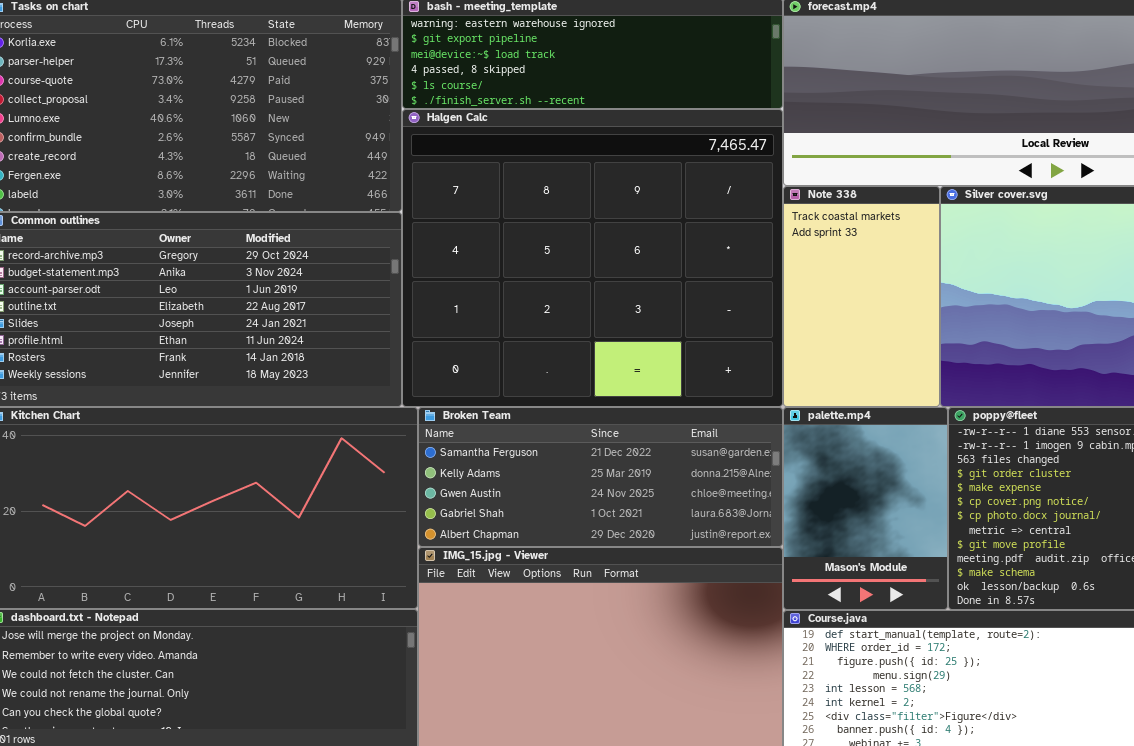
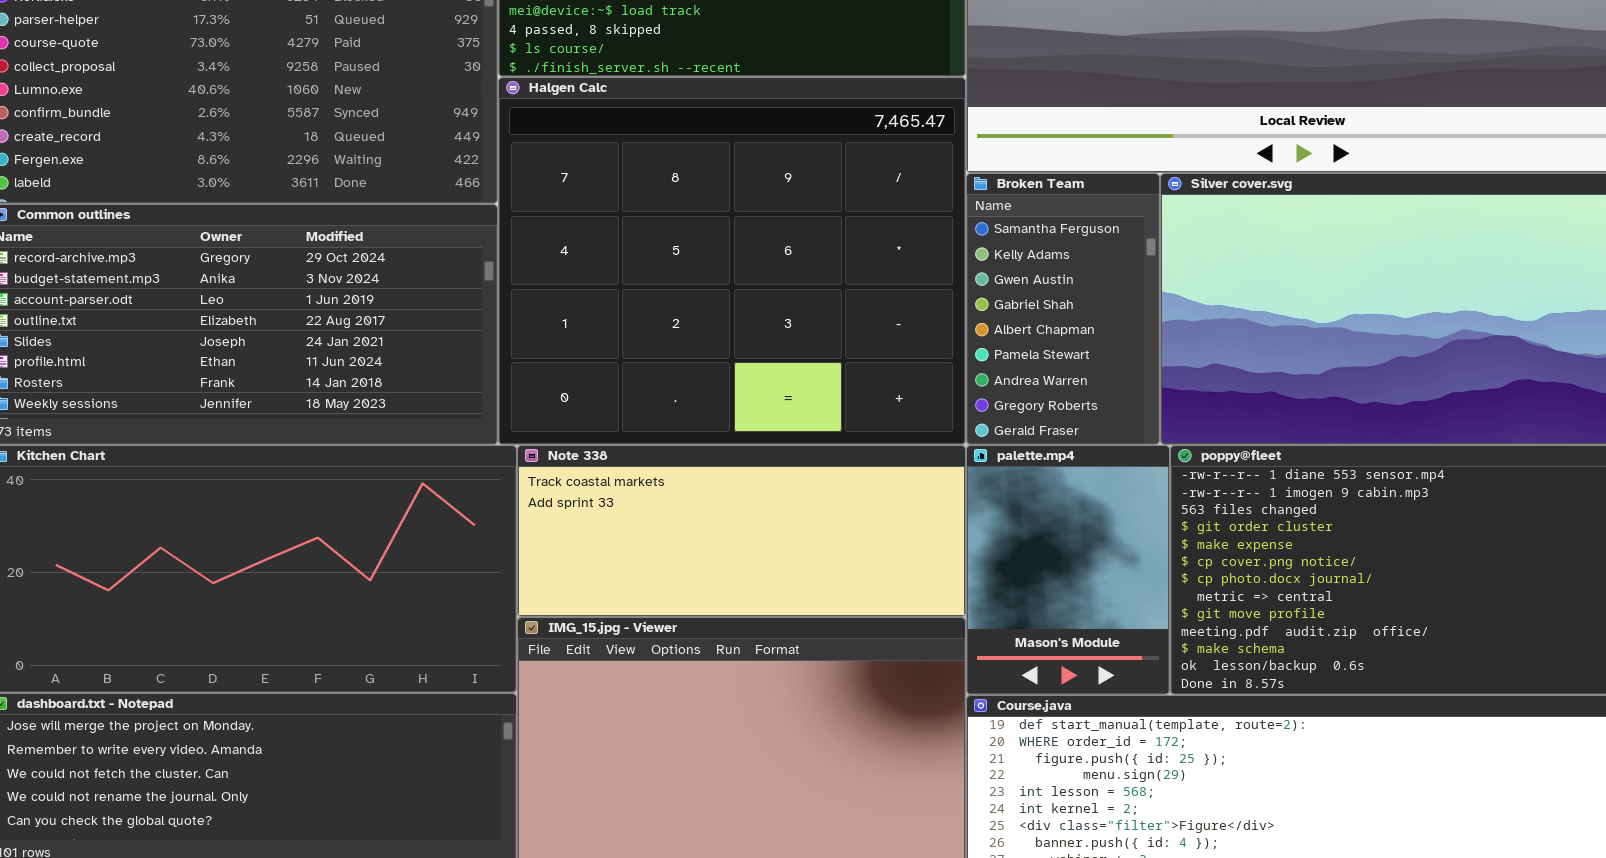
Note 338: [783,186,940,407] -> [517,445,966,617], moved, resized
Broken Team: [418,407,783,547] -> [966,173,1160,445], moved, resized

